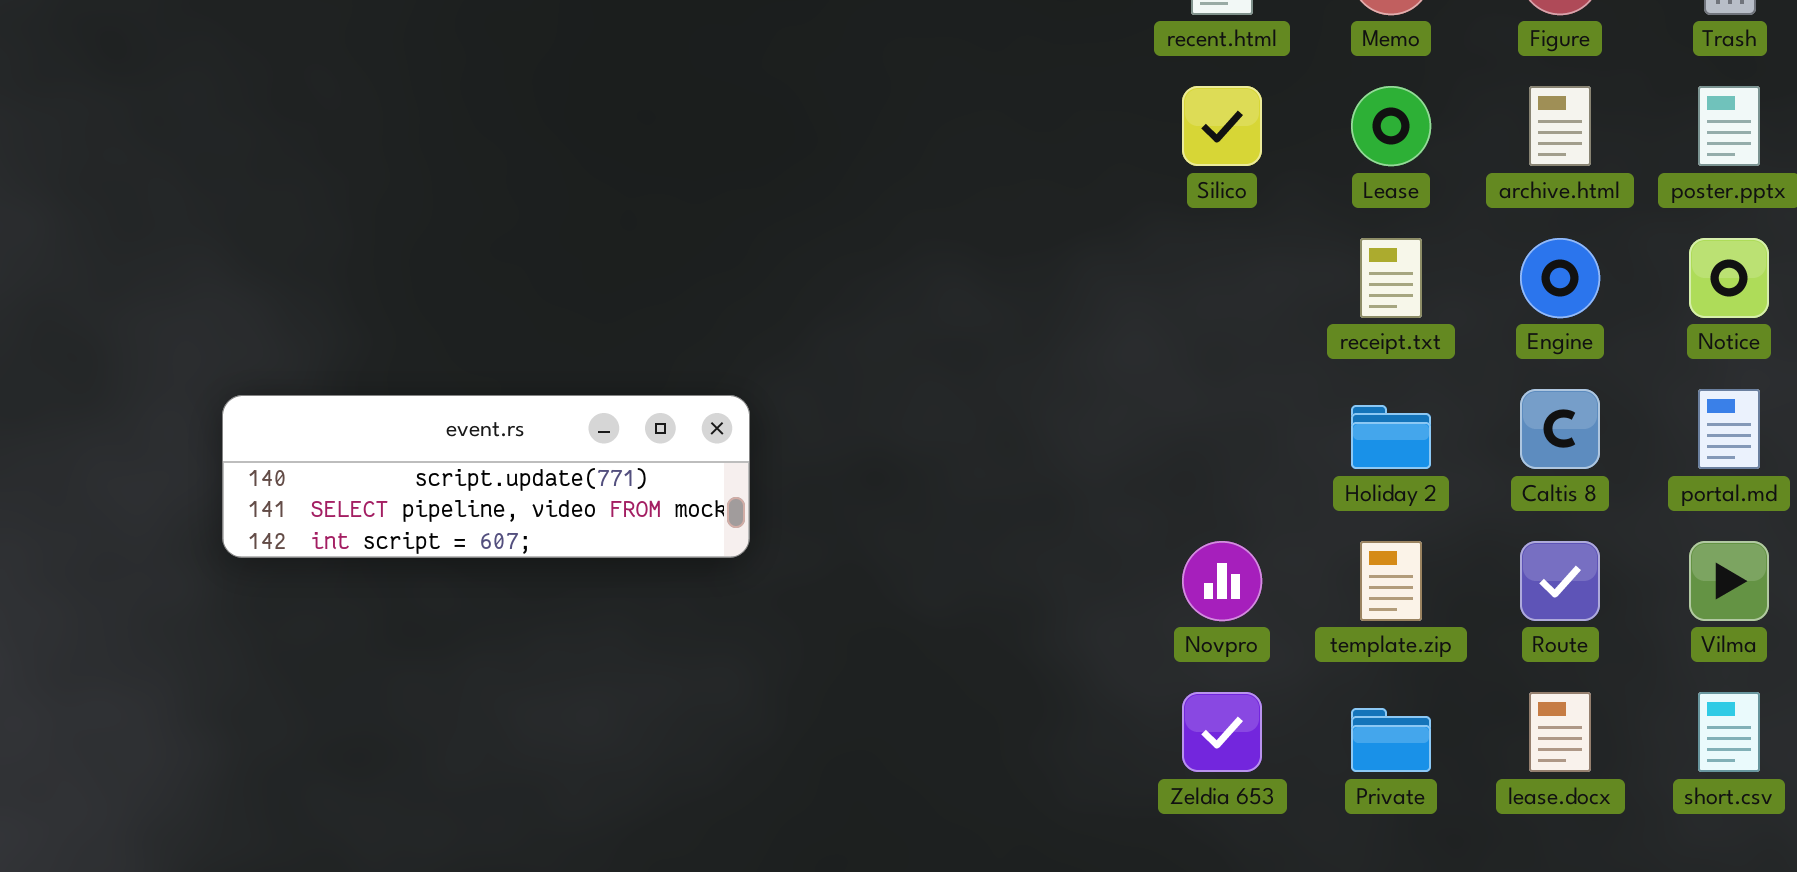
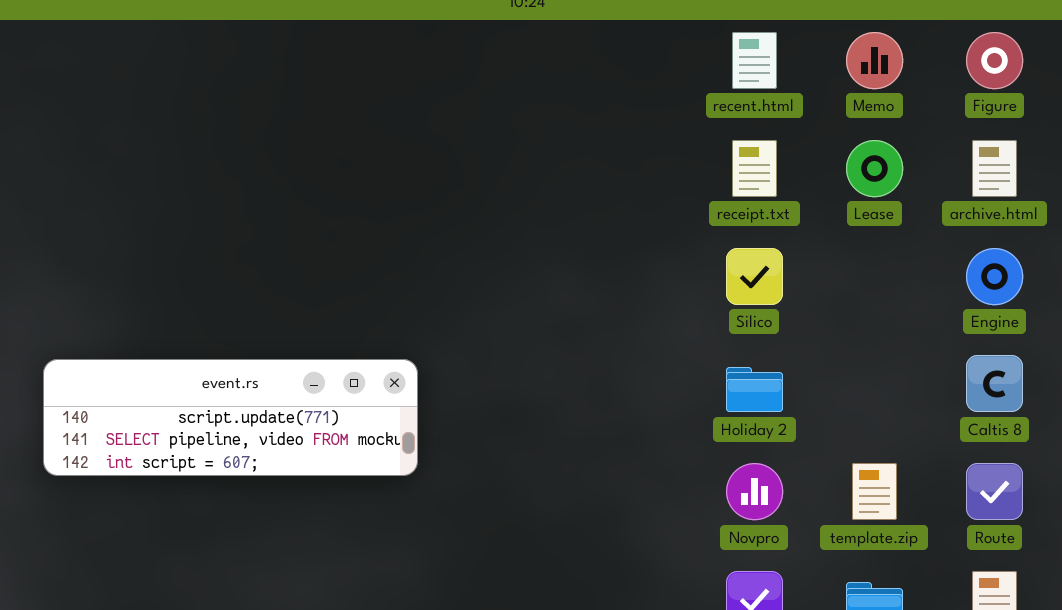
Silico: [1182,86,1262,166] -> [726,248,783,305], moved
receipt.txt: [1360,238,1422,318] -> [732,140,777,197], moved
Holiday 2: [1351,405,1431,469] -> [726,367,783,412], moved

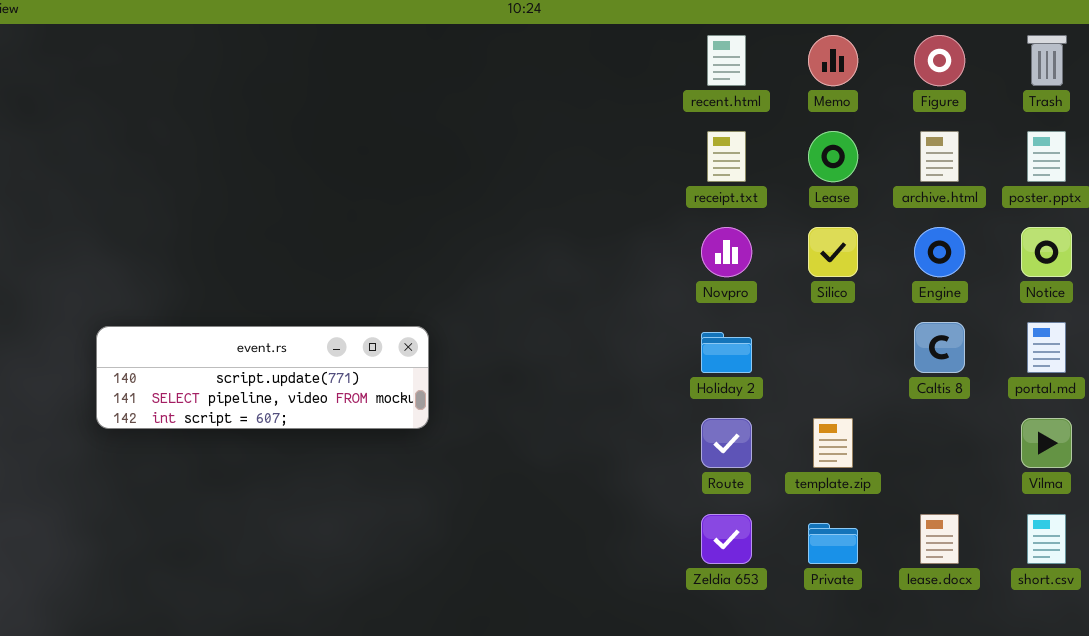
Silico: [726,248,783,305] -> [808,227,858,277], moved
Novpro: [726,463,783,520] -> [701,227,752,277], moved
Route: [966,463,1023,520] -> [701,418,752,468], moved

